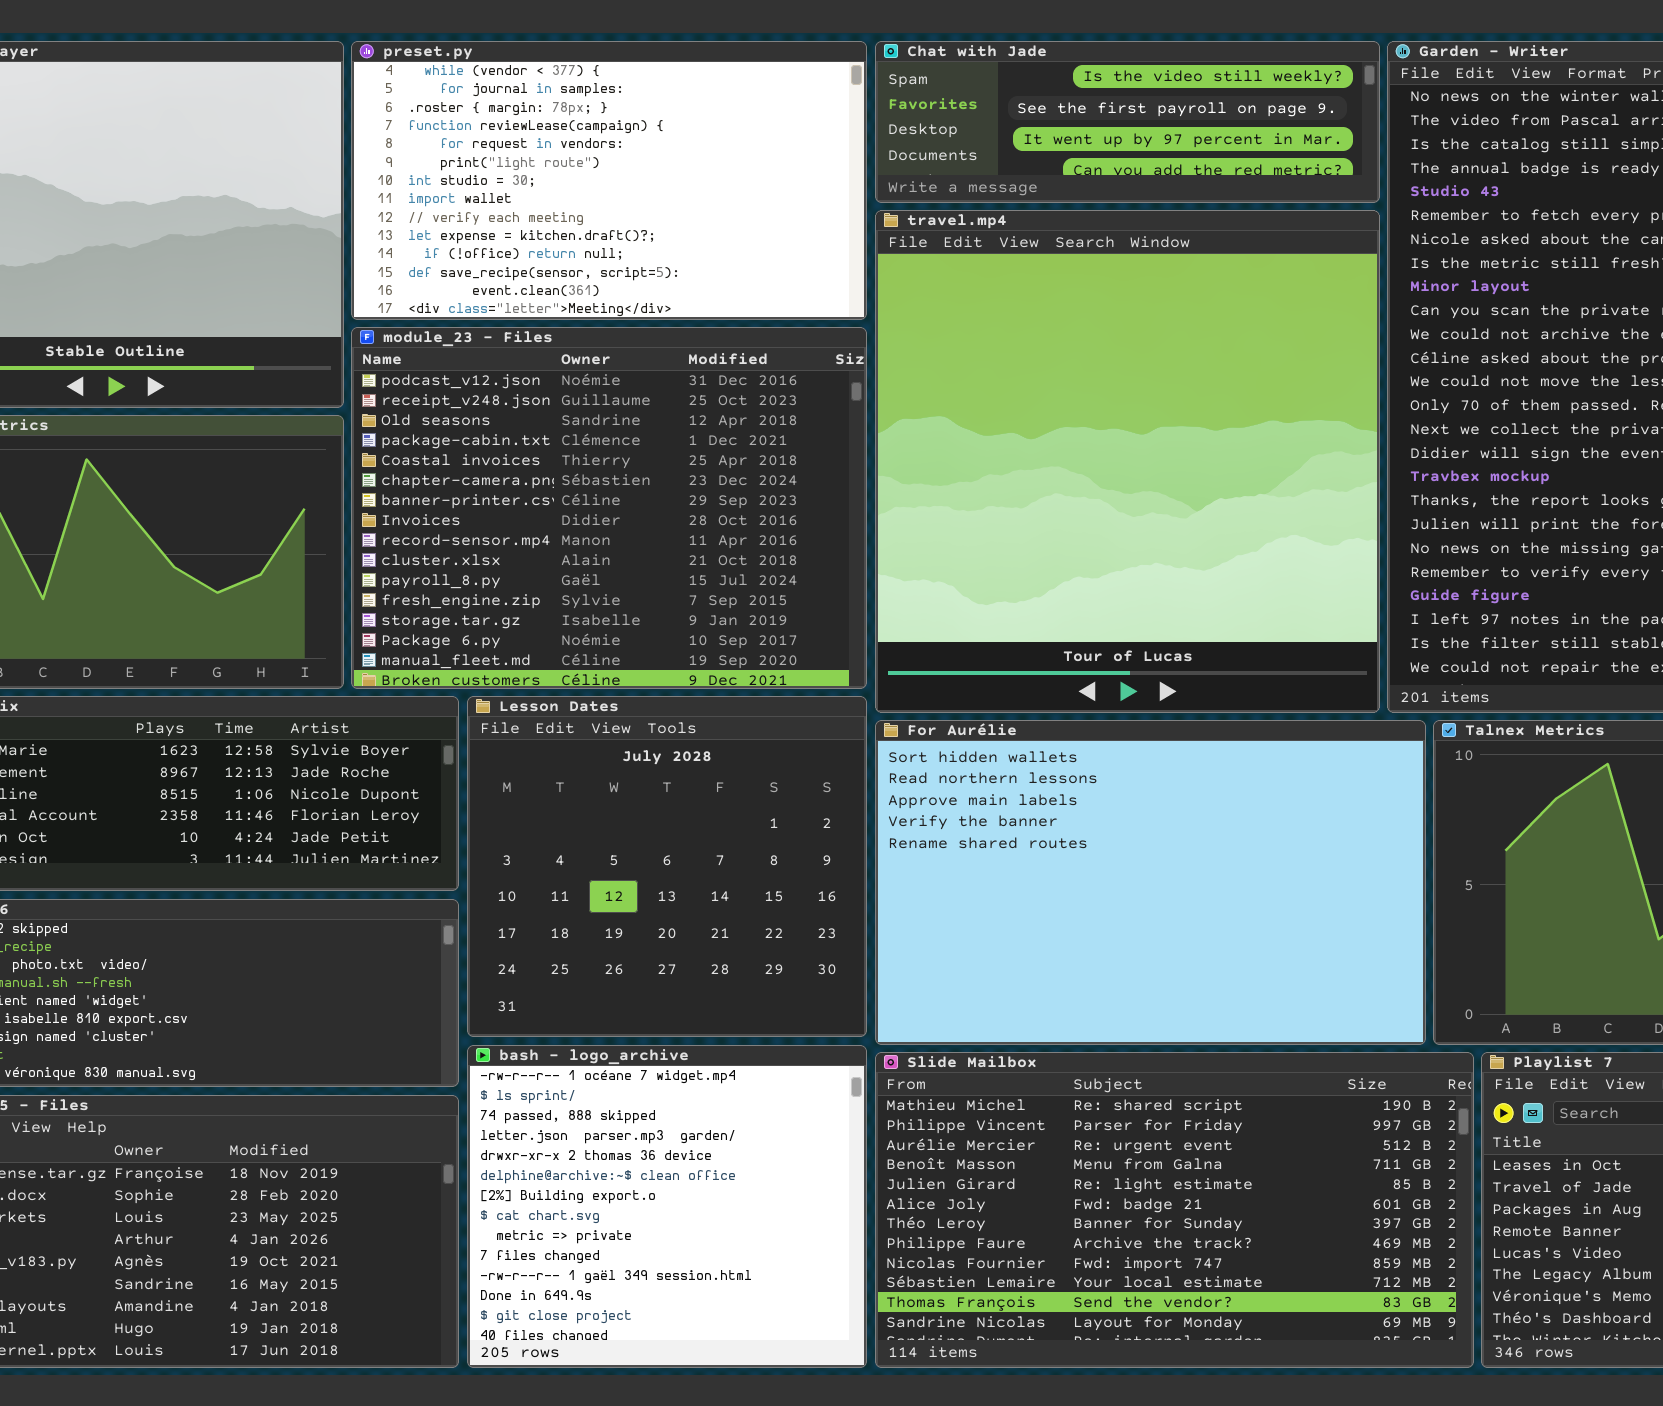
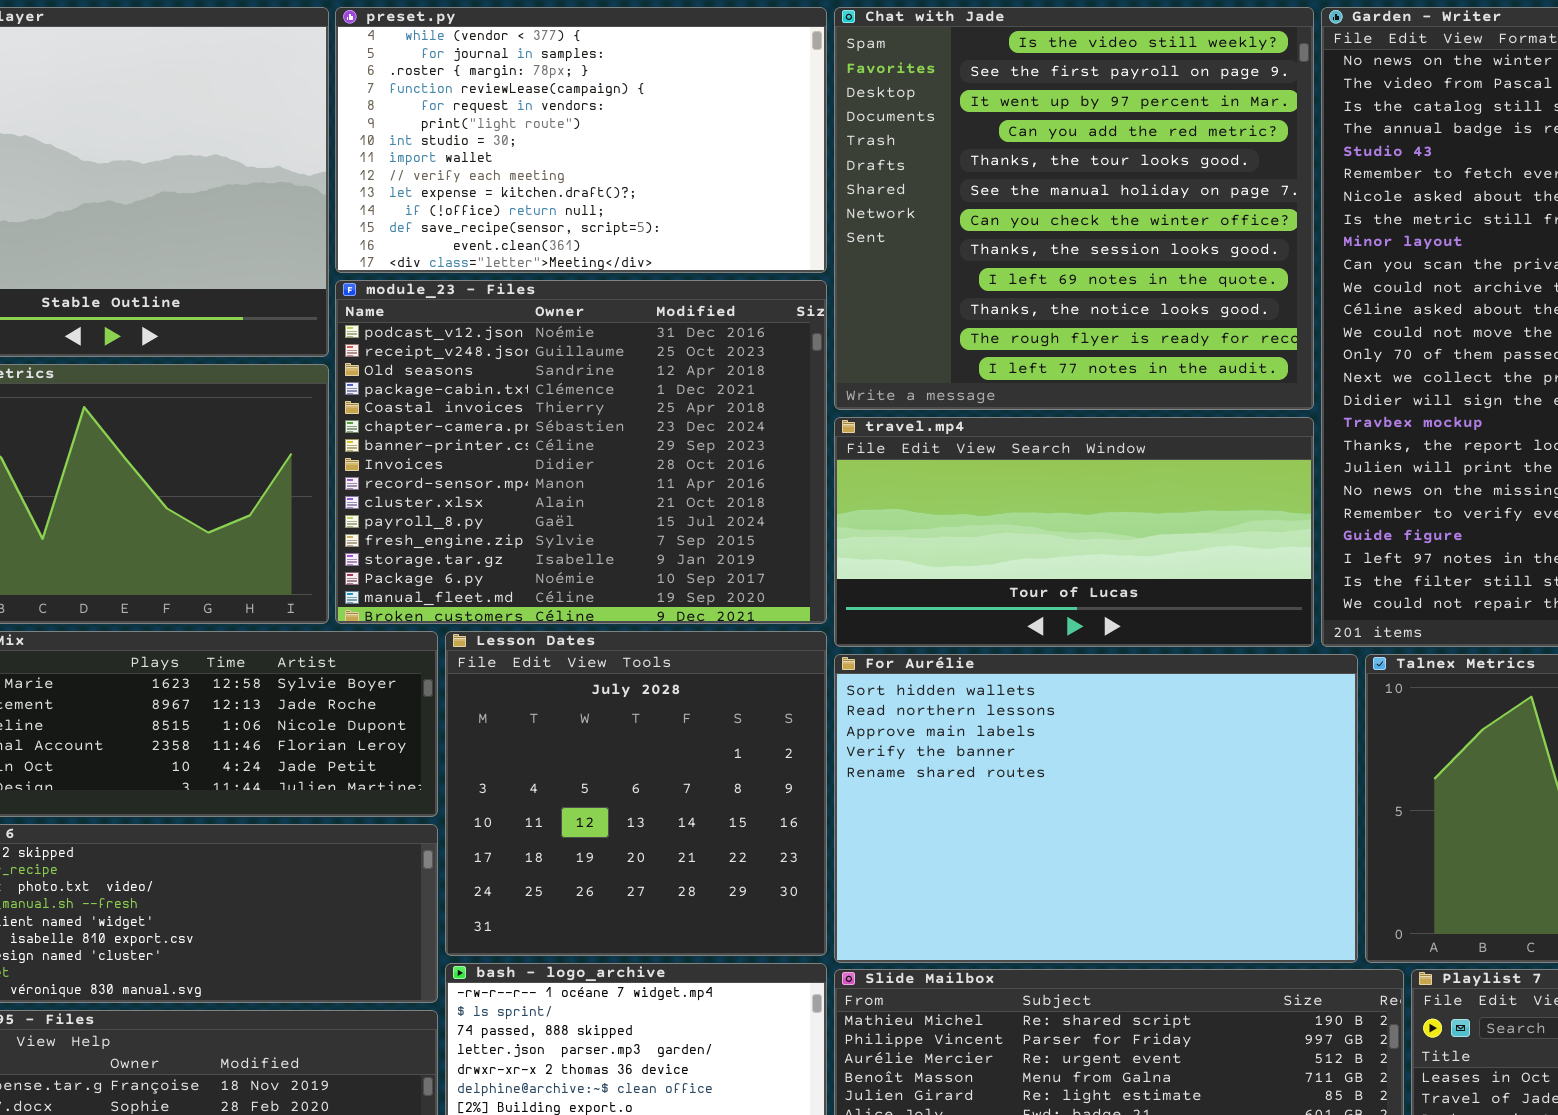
Chat with Jade: [875,41,1380,203] -> [834,7,1314,410], resized
travel.mp4: [875,210,1380,713] -> [834,417,1314,647], resized

